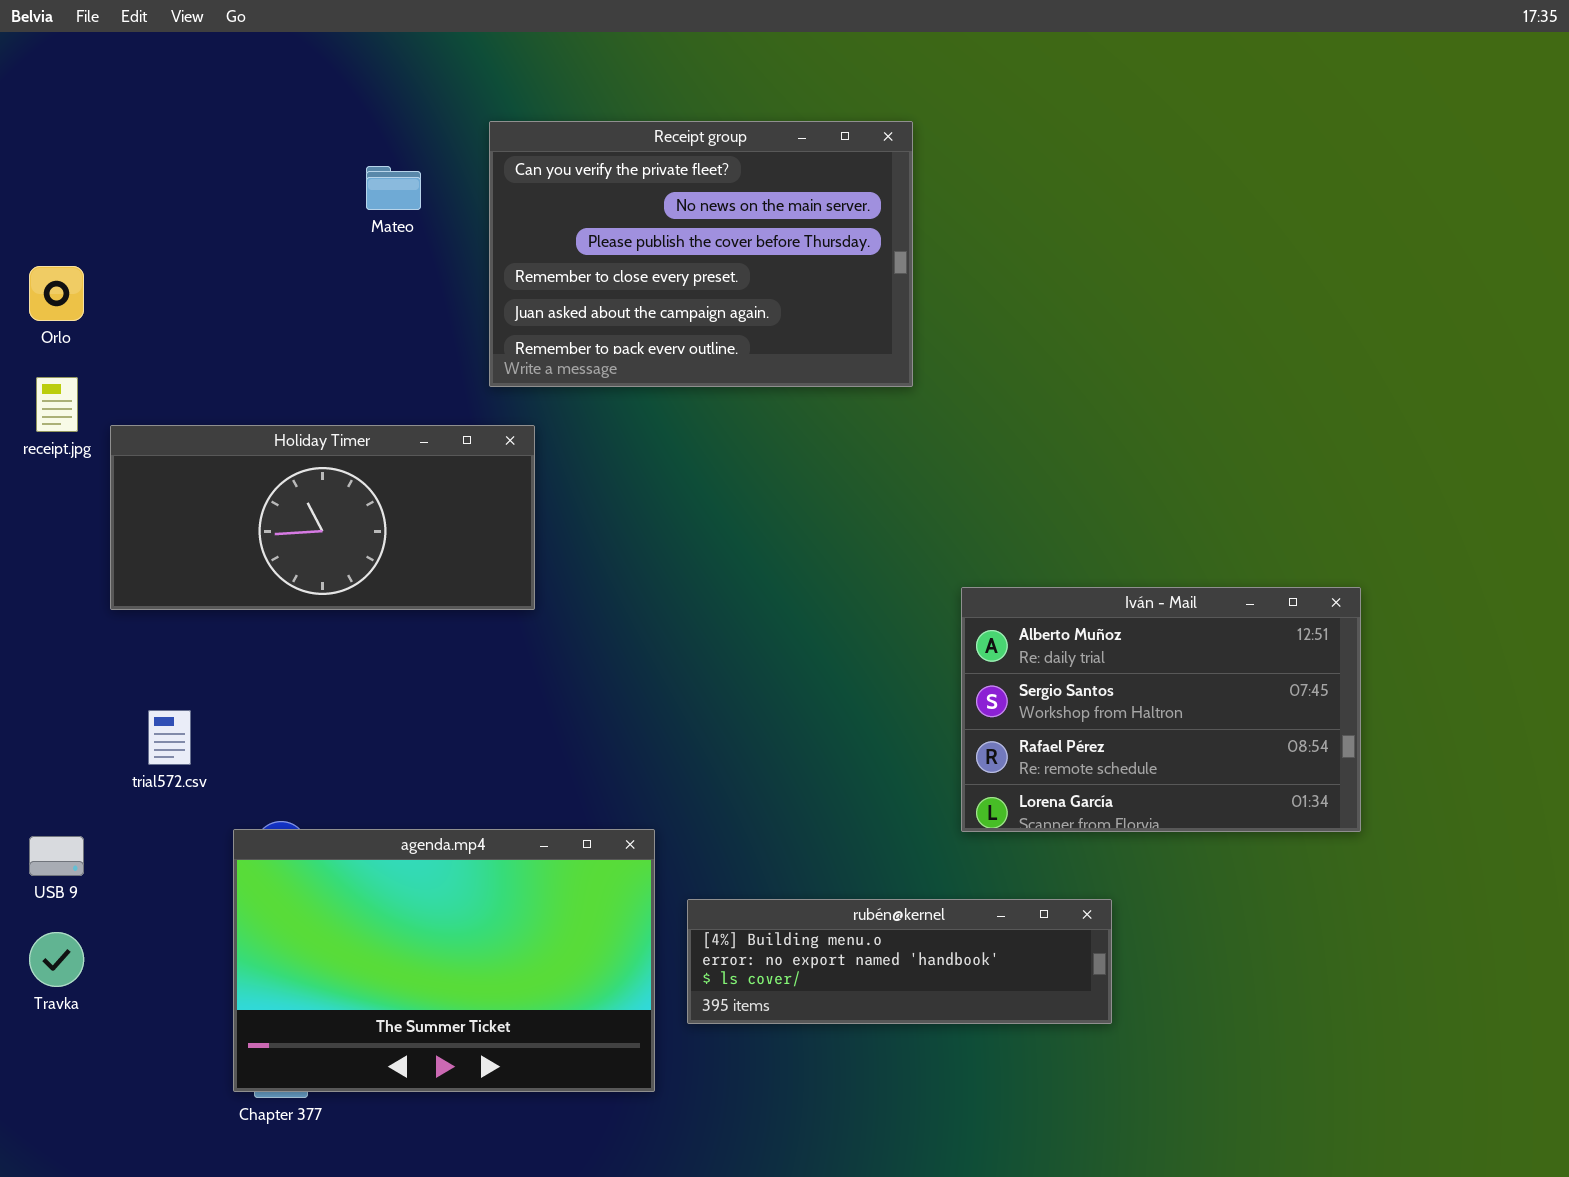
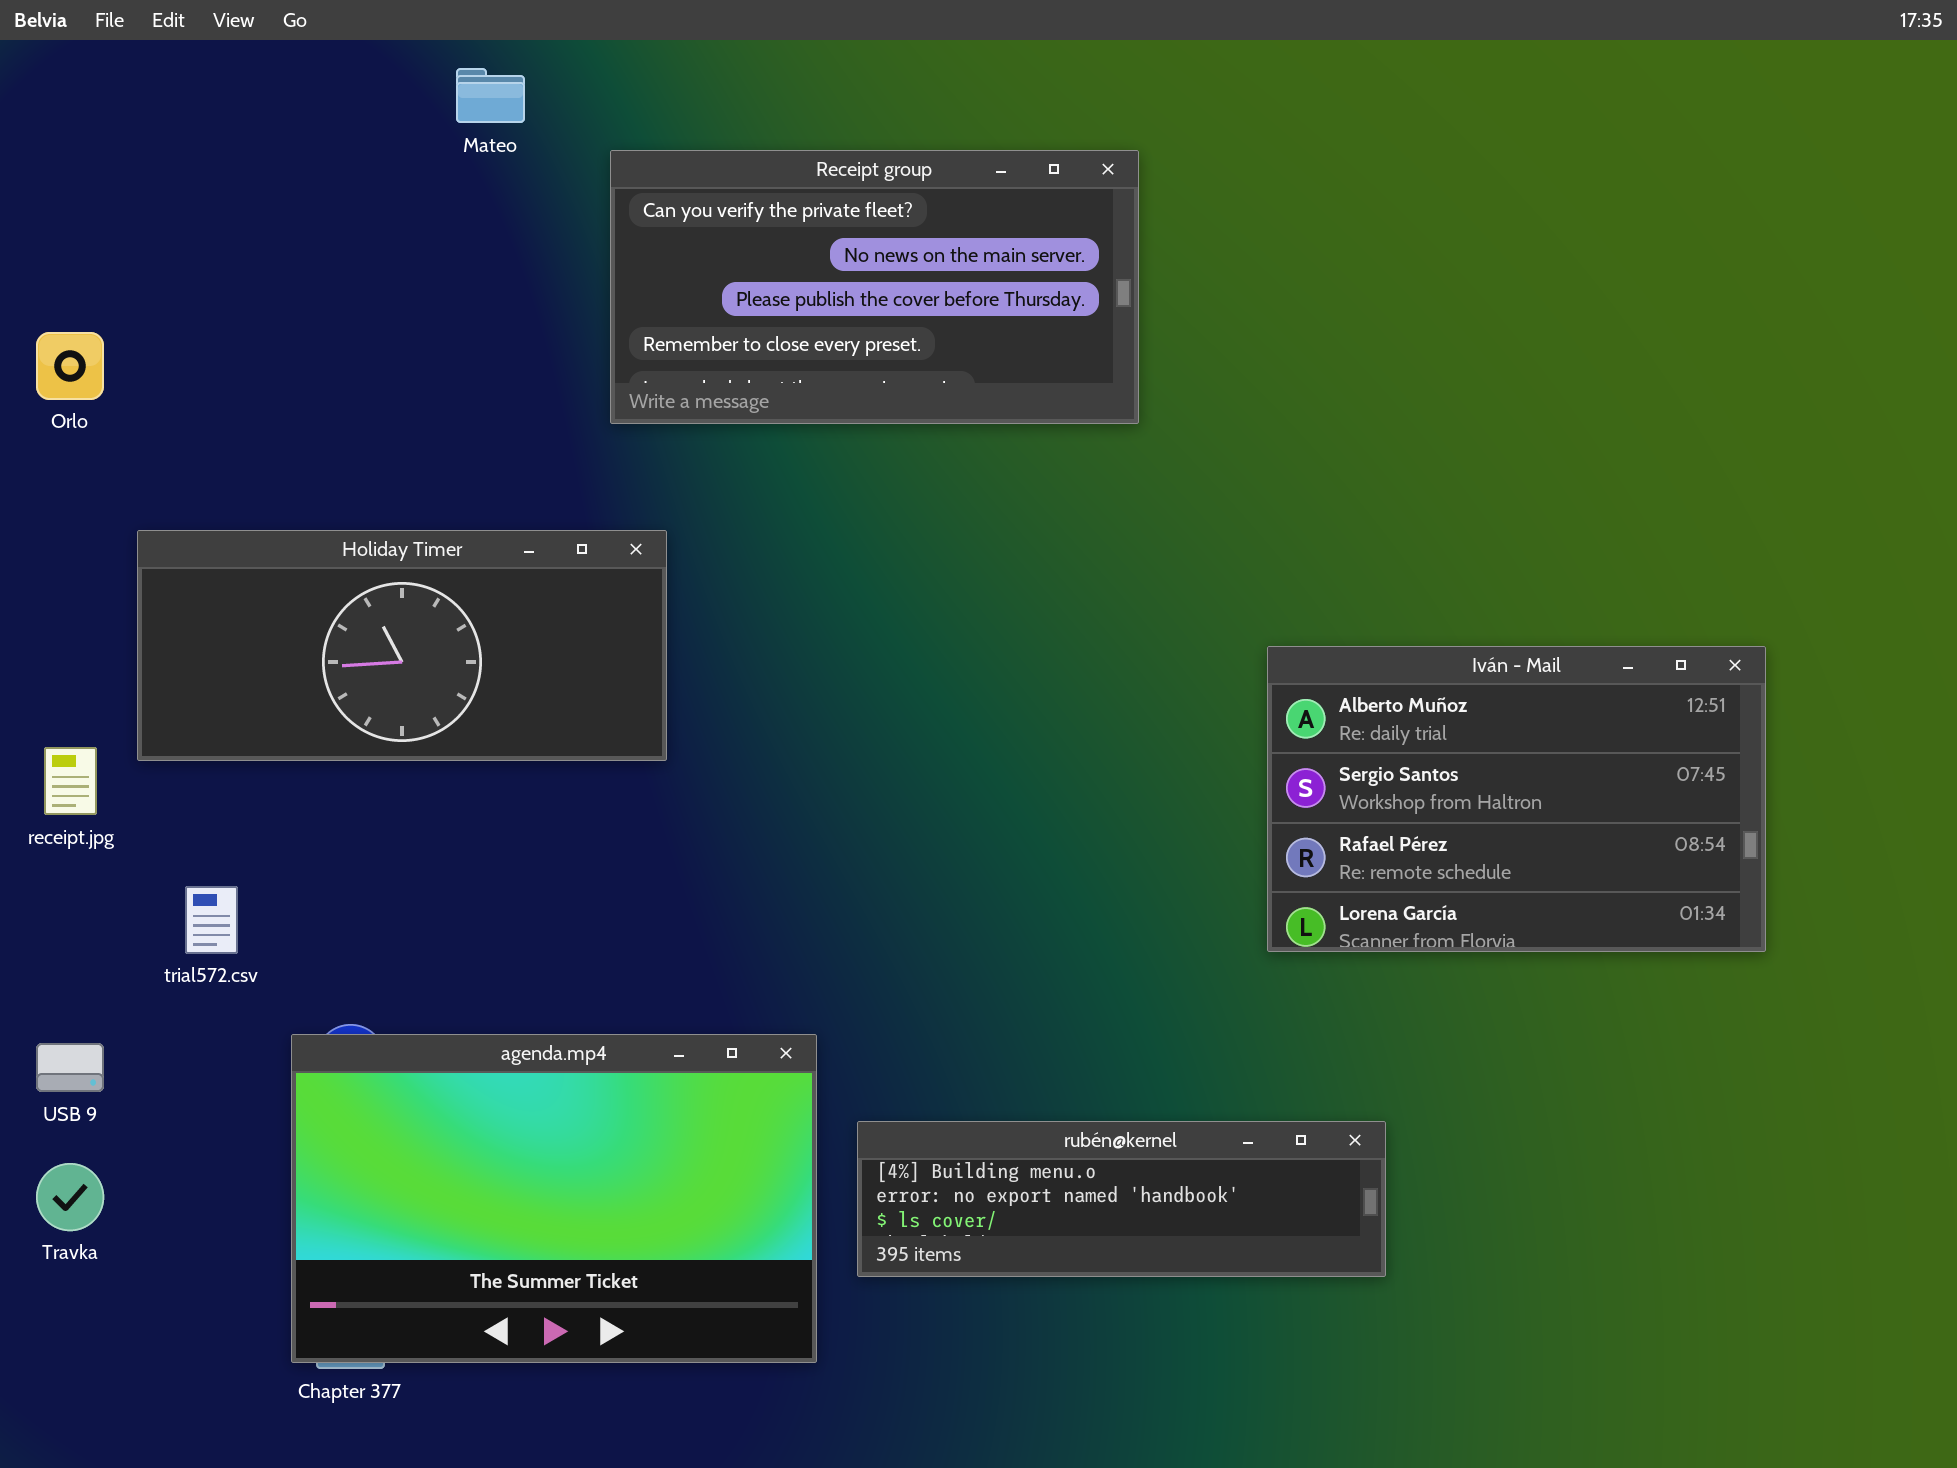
Receipt group: [489,121,913,387] -> [610,150,1139,424], resized
Mateo: [366,166,421,210] -> [456,68,525,123], moved
receipt.jpg: [36,377,78,432] -> [44,747,97,815], moved
Iván - Mail: [961,587,1361,832] -> [1267,646,1766,952], moved

